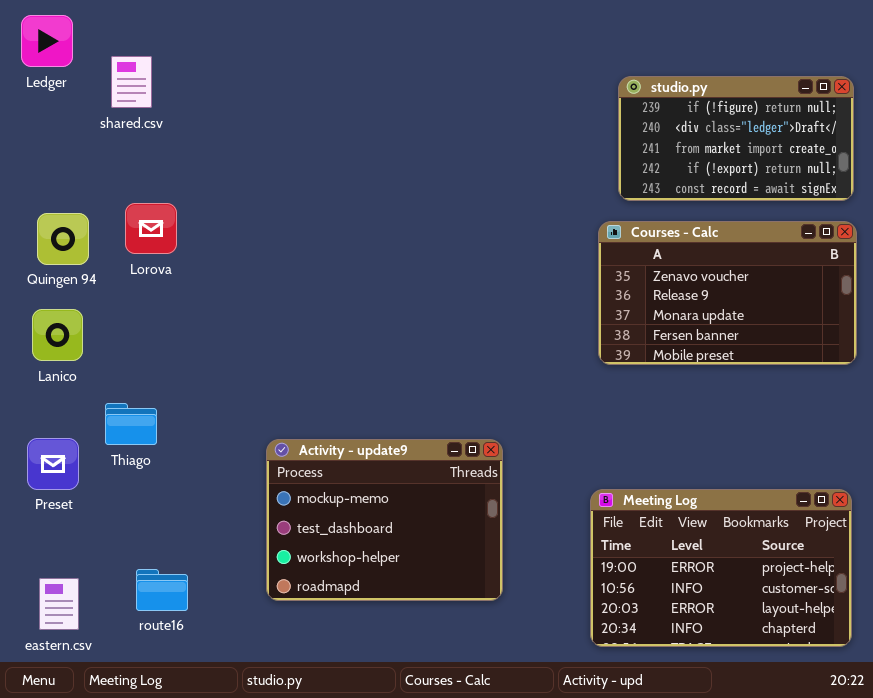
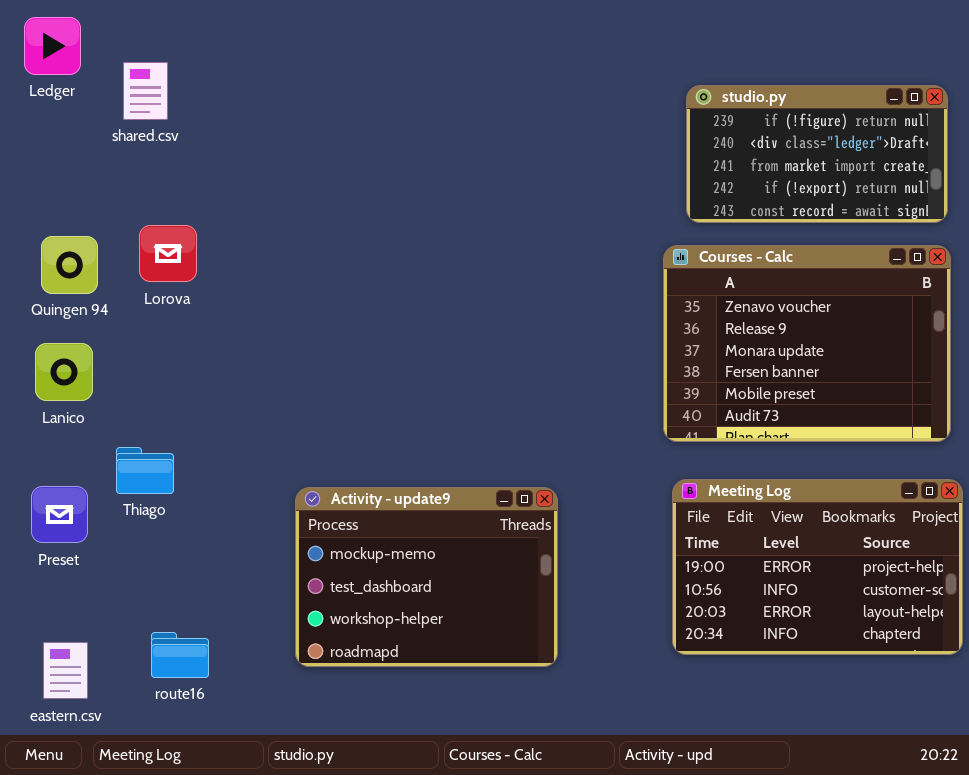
Courses - Calc: [598,221,857,365] -> [663,245,951,442], resized
Meeting Log: [590,489,852,647] -> [672,479,963,655], moved

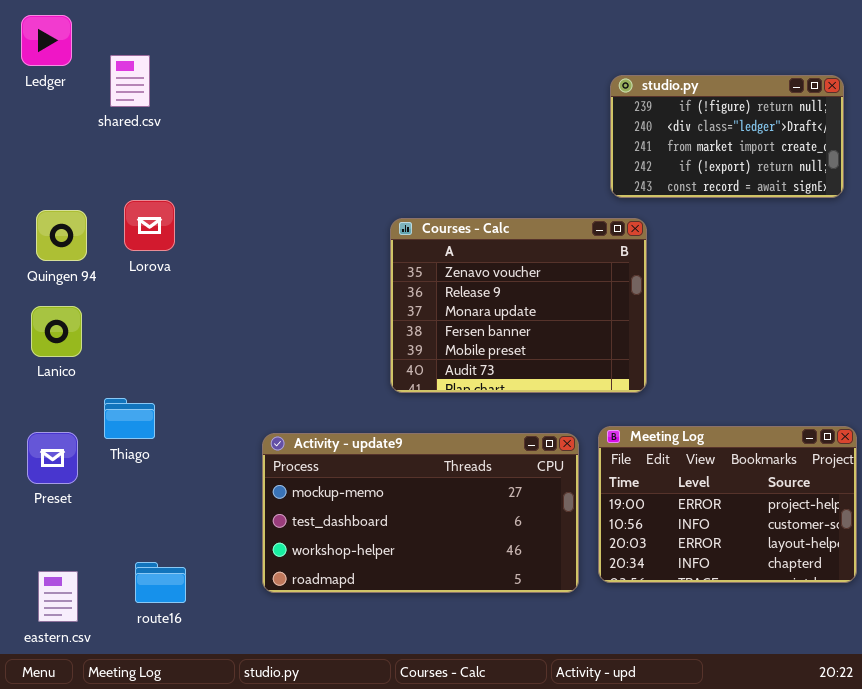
Courses - Calc: [663,245,951,442] -> [390,218,647,393], moved
Activity - update9: [295,487,558,667] -> [262,433,579,593], resized

